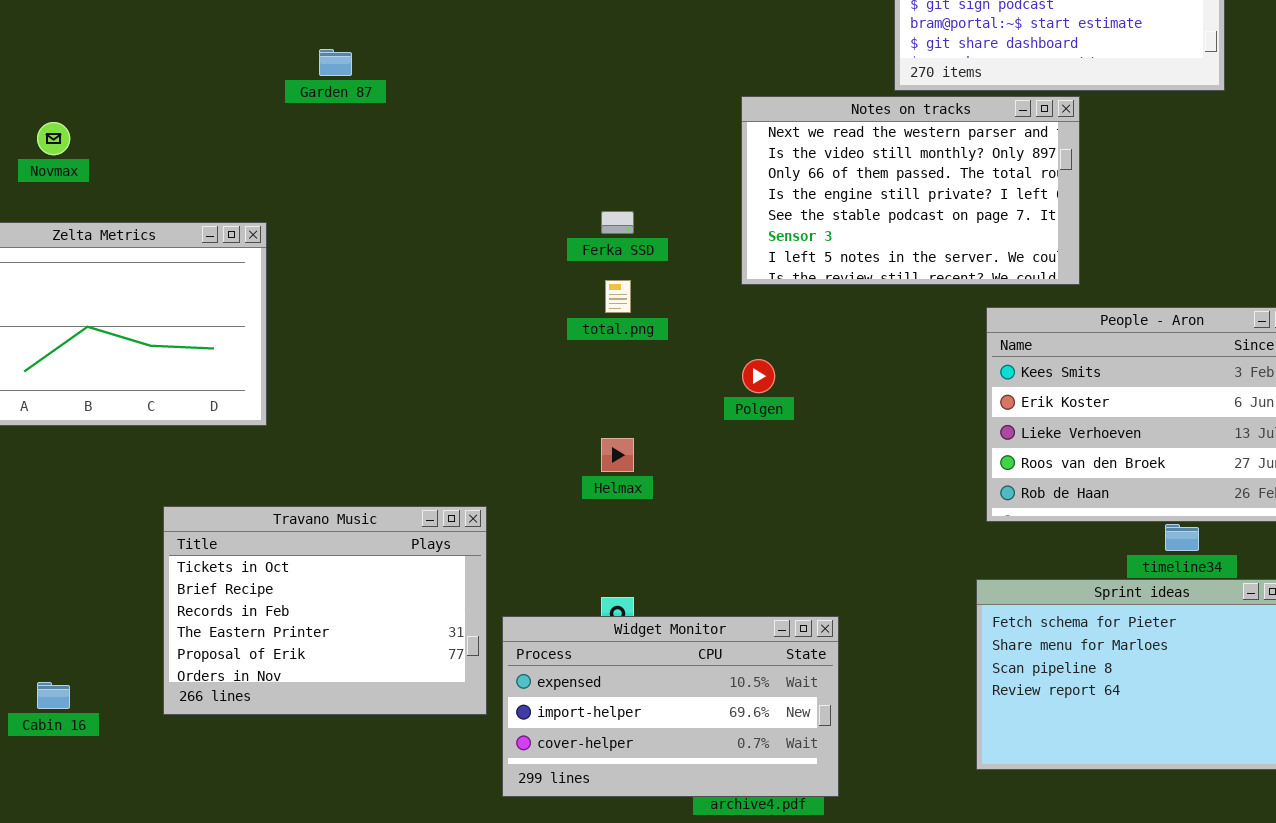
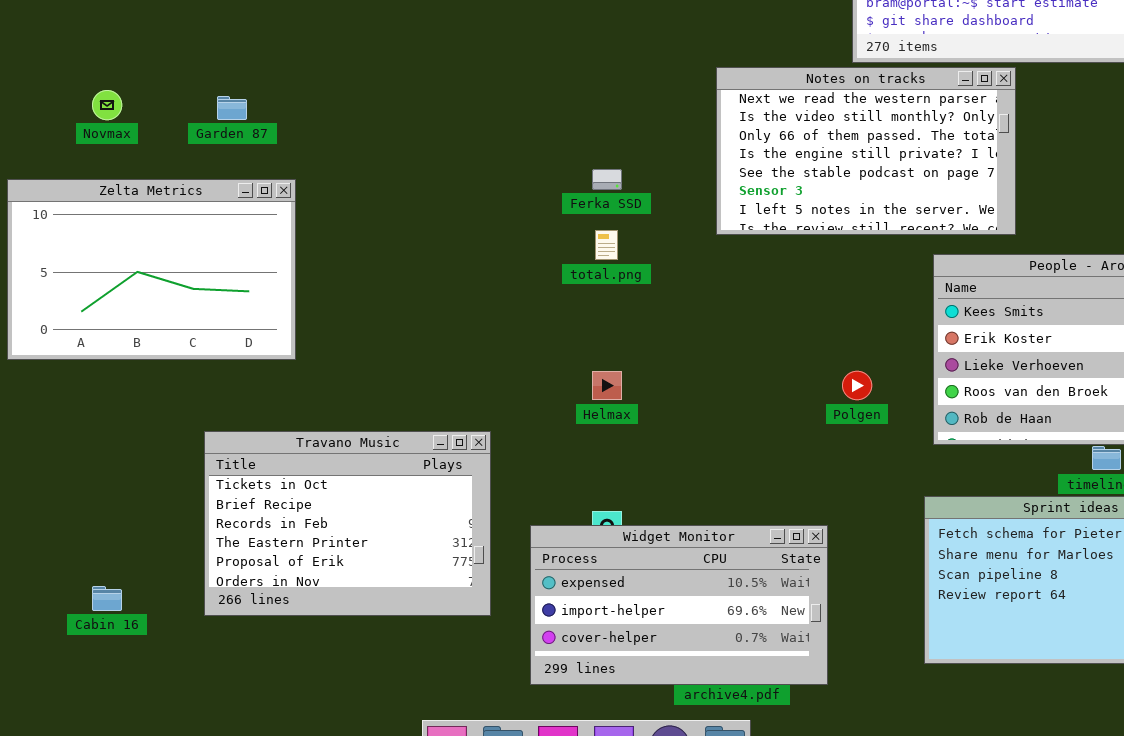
Garden 87: [319,49,352,76] -> [217,96,247,120], moved
Polgen: [742,359,775,393] -> [842,371,872,400], moved
Widget Monitor: [502,616,839,797] -> [530,525,828,685], moved

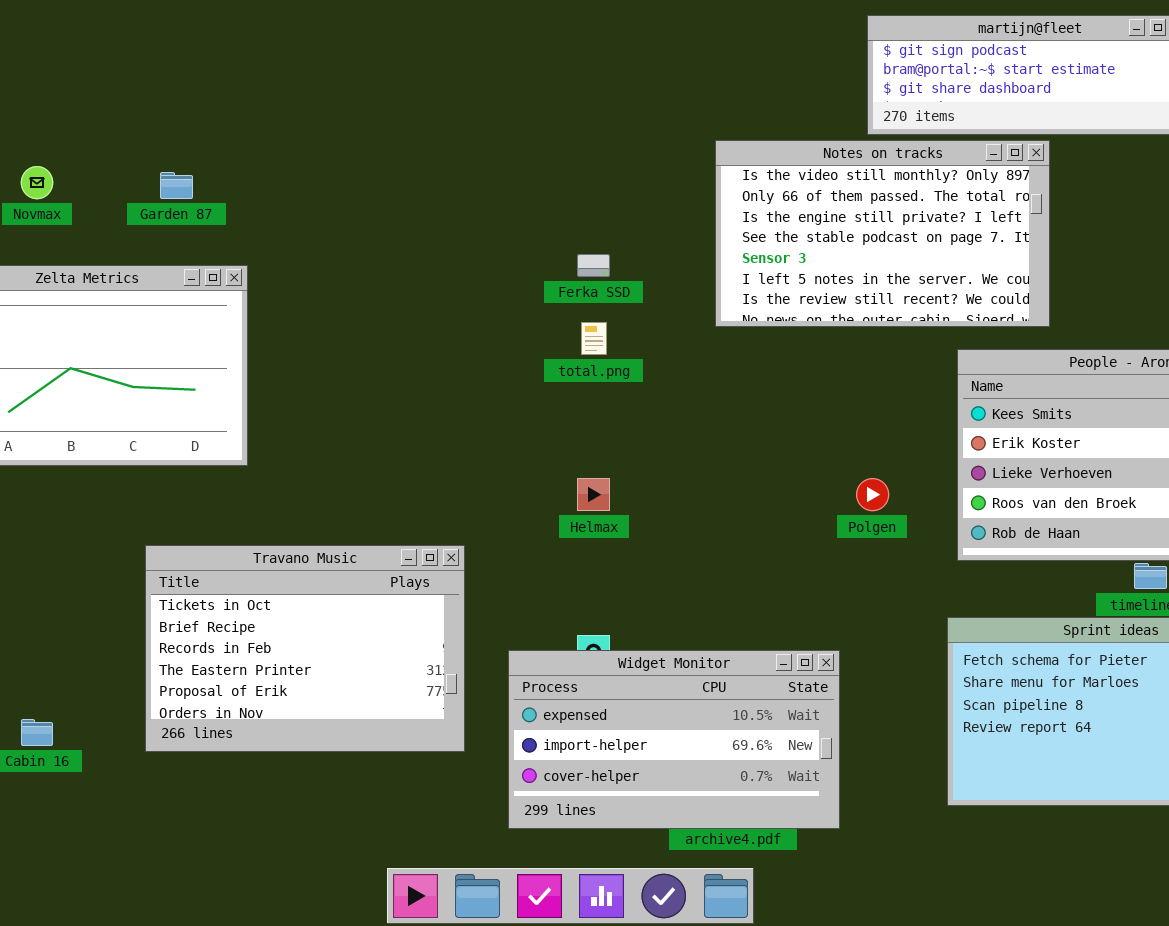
Notes on tracks: [716,67,1016,235] -> [715,140,1050,327], scrolled down 1 row

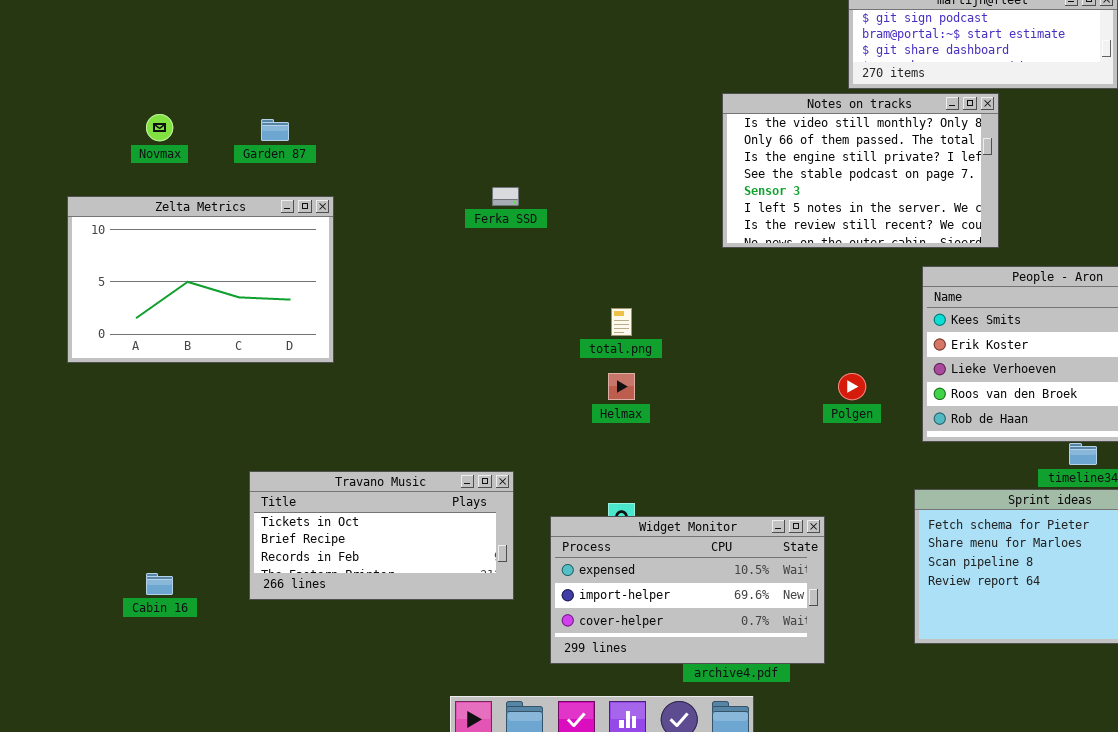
Ferka SSD: [577,254,610,277] -> [492,187,519,206], moved
total.png: [581,322,607,355] -> [611,308,632,336], moved
Travano Music: [145,545,465,752] -> [249,471,514,600], resized

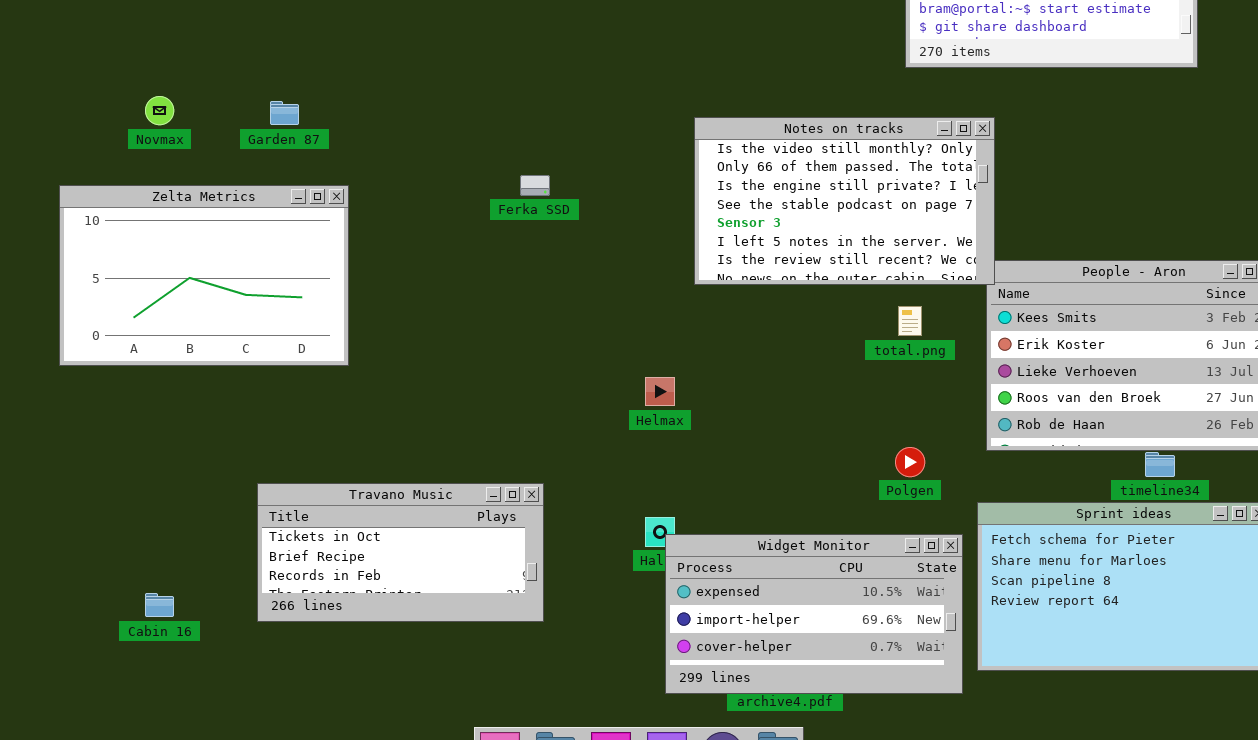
Notes on tracks: [722,93,999,248] -> [694,117,995,285], moved
total.png: [611,308,632,336] -> [898,306,922,336], moved
Polgen: [838,373,866,400] -> [895,447,925,477], moved
Widget Monitor: [550,516,825,664] -> [665,534,963,694], moved

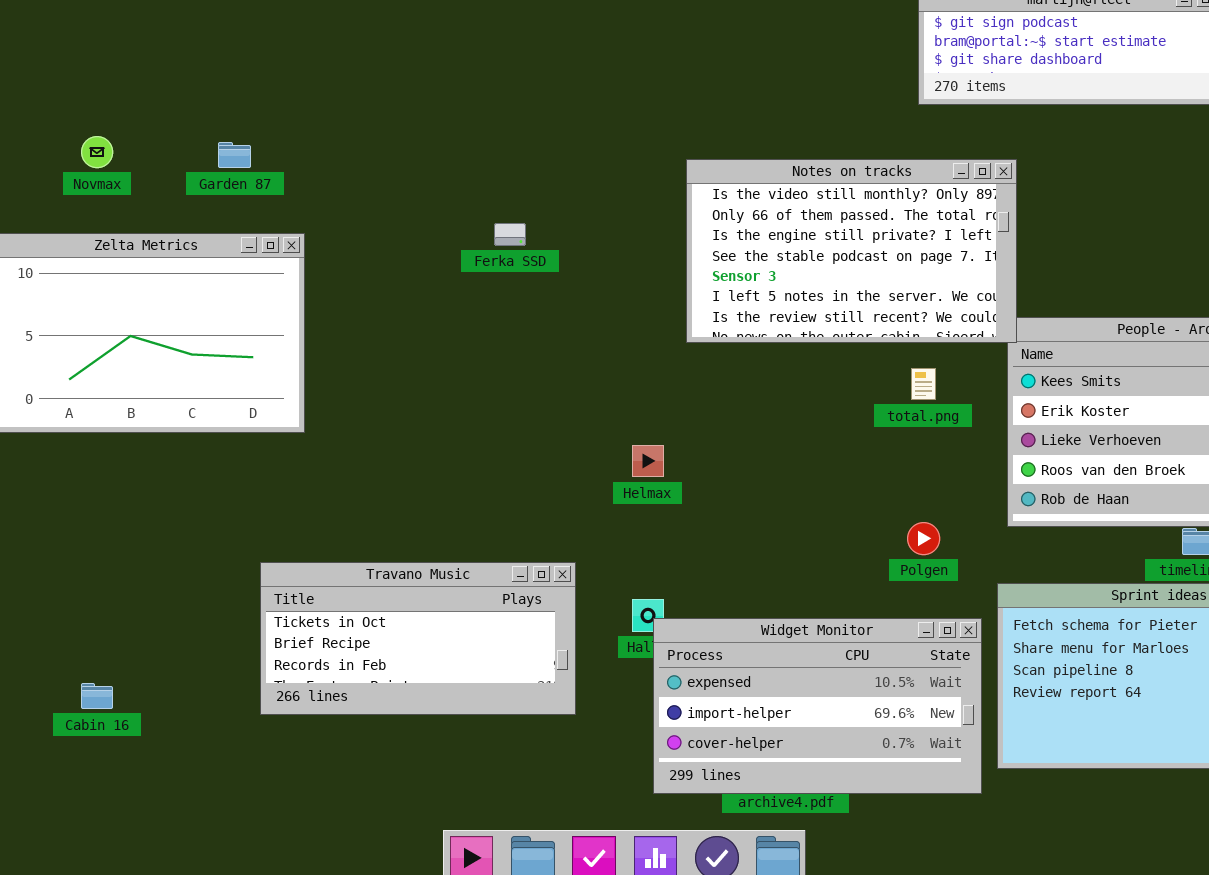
Travano Music: [257,483,544,622] -> [260,562,576,715], moved

